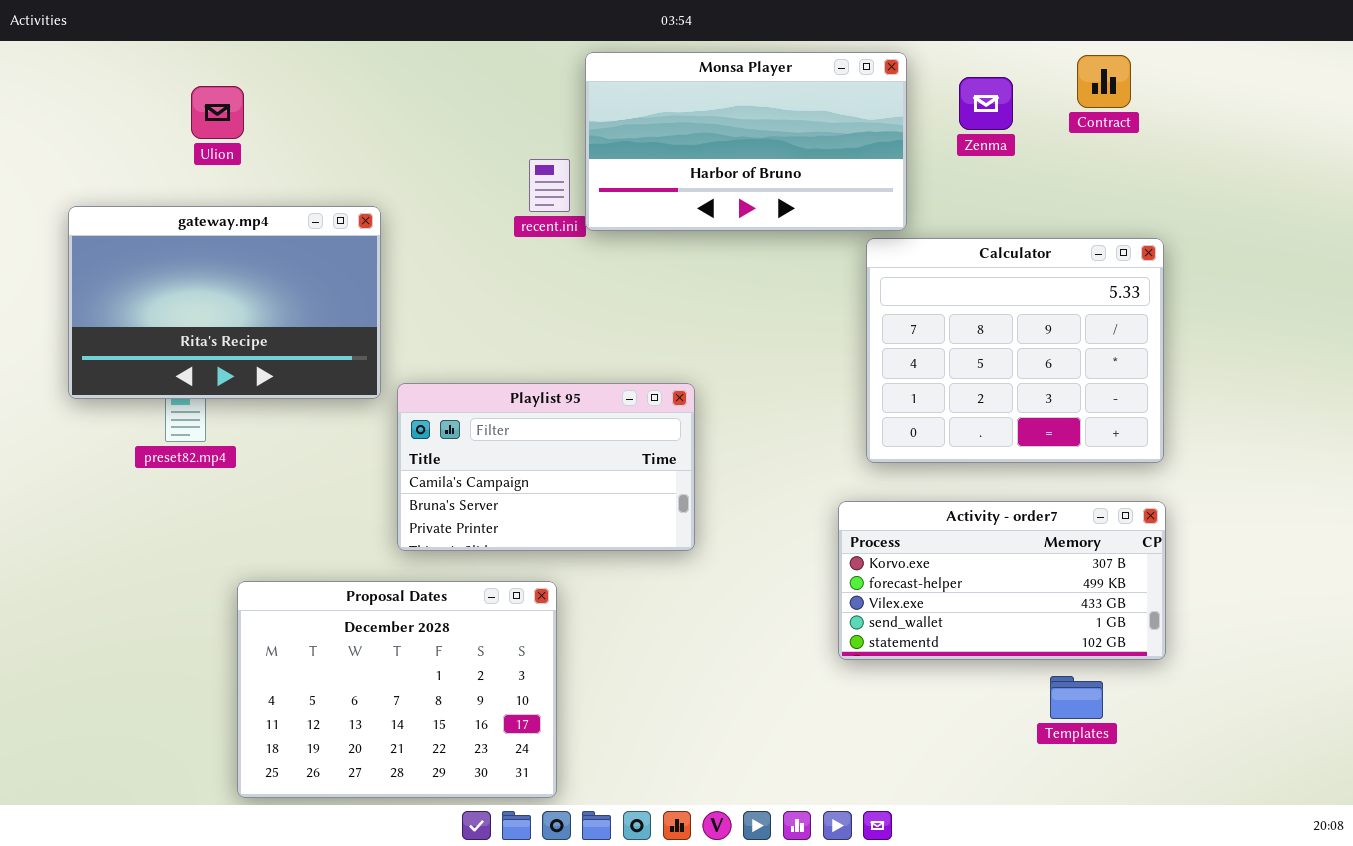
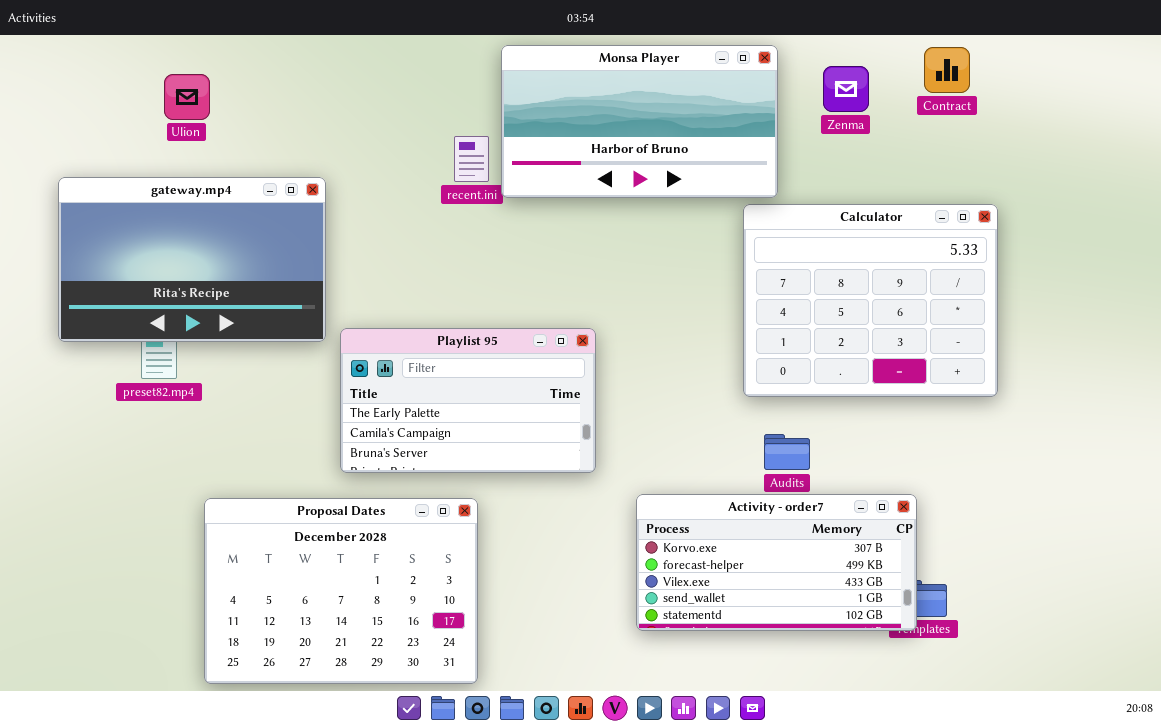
Playlist 95: [397,383,695,551] -> [340,328,596,473], scrolled up 1 row
Activity - order7: [838,501,1166,660] -> [636,494,917,631], moved

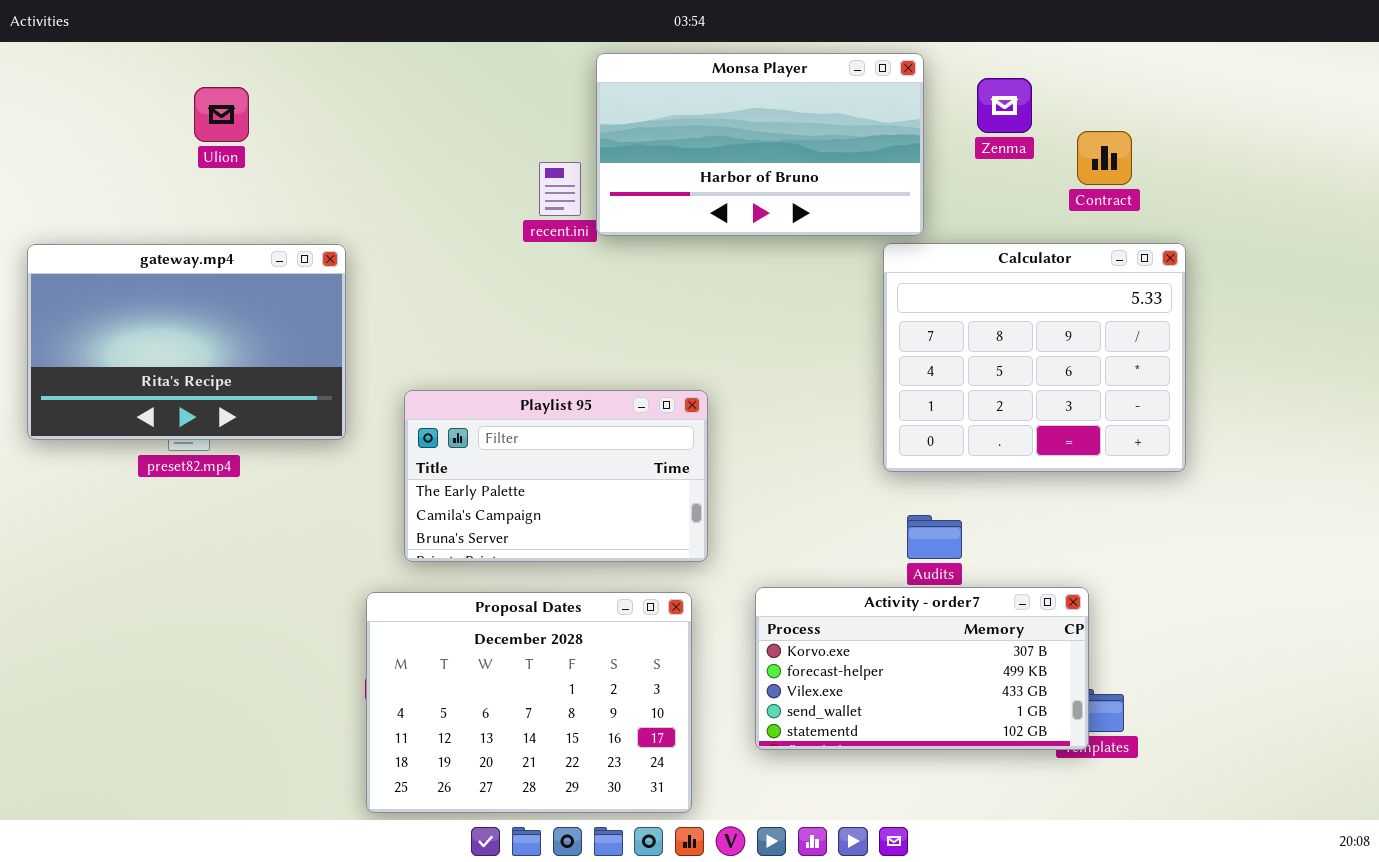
Contract: [924,47,970,93] -> [1077,131,1132,185], moved
gateway.mp4: [58,177,326,342] -> [27,244,346,440], moved
Proposal Dates: [204,498,478,684] -> [366,592,692,813], moved

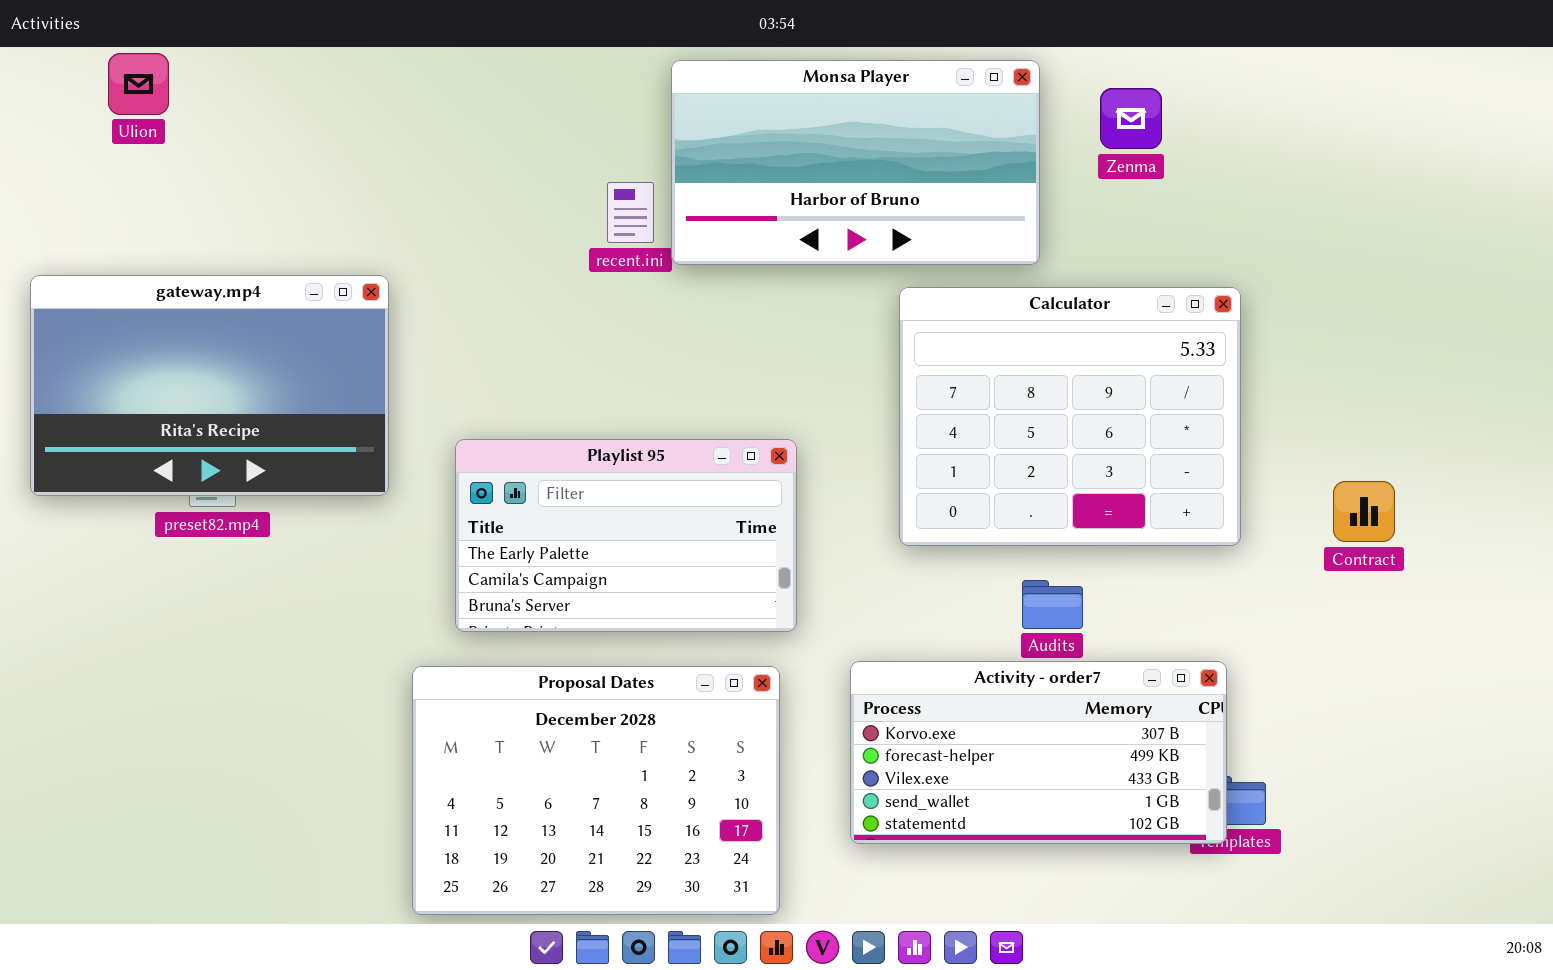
Ulion: [194,87,249,142] -> [108,53,169,115], moved
Contract: [1077,131,1132,185] -> [1333,481,1395,542], moved
Calculator: [883,243,1186,472] -> [899,287,1241,546], moved

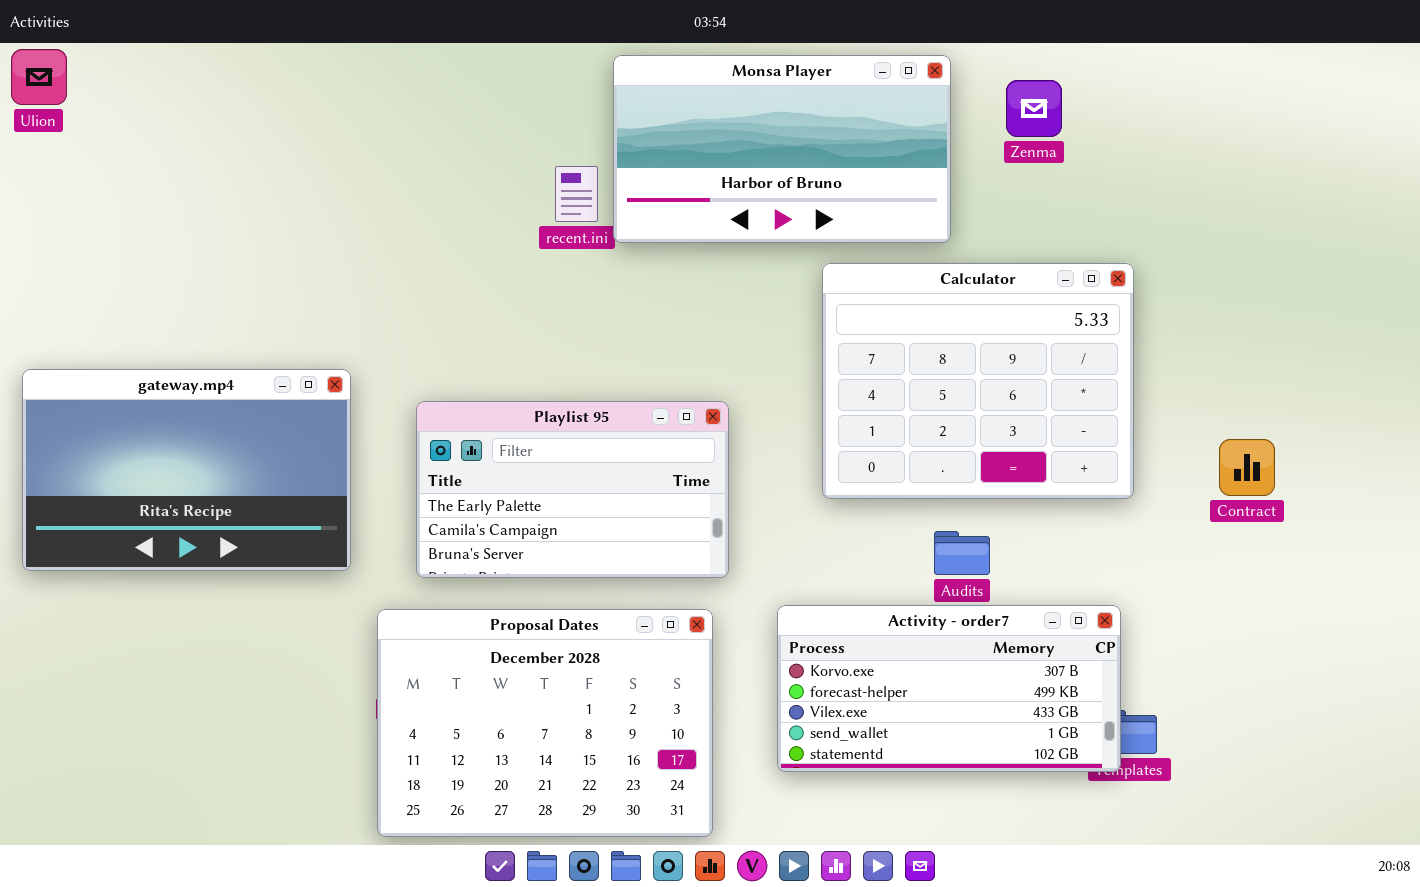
Ulion: [108,53,169,115] -> [11,49,67,105], moved
gateway.mp4: [30,275,389,496] -> [22,369,351,571], moved

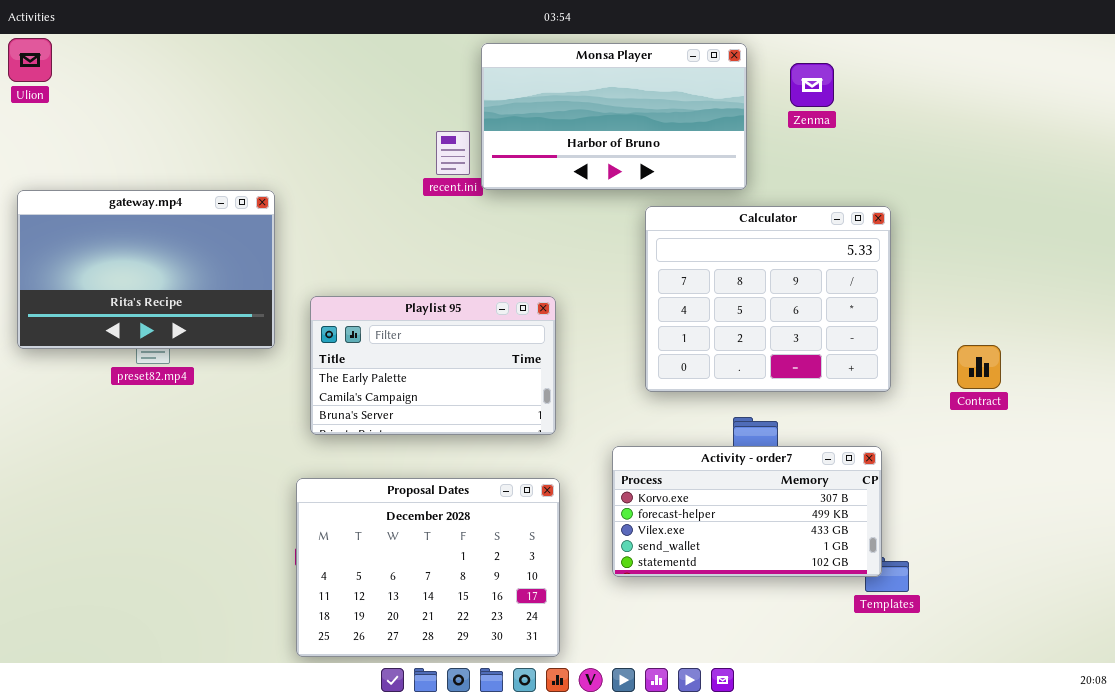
gateway.mp4: [22,369,351,571] -> [17,190,275,349], moved
Playlist 95: [416,401,729,578] -> [310,296,556,435], moved
Activity - order7: [777,605,1121,772] -> [612,446,882,577], moved

